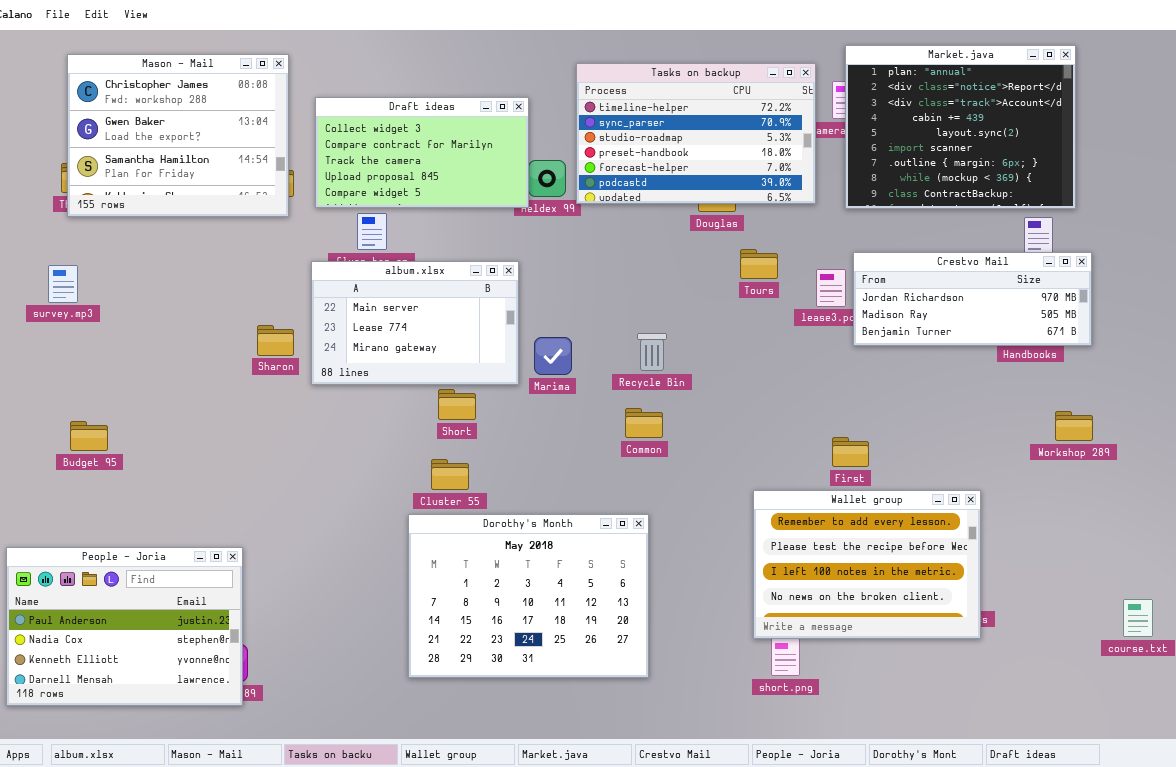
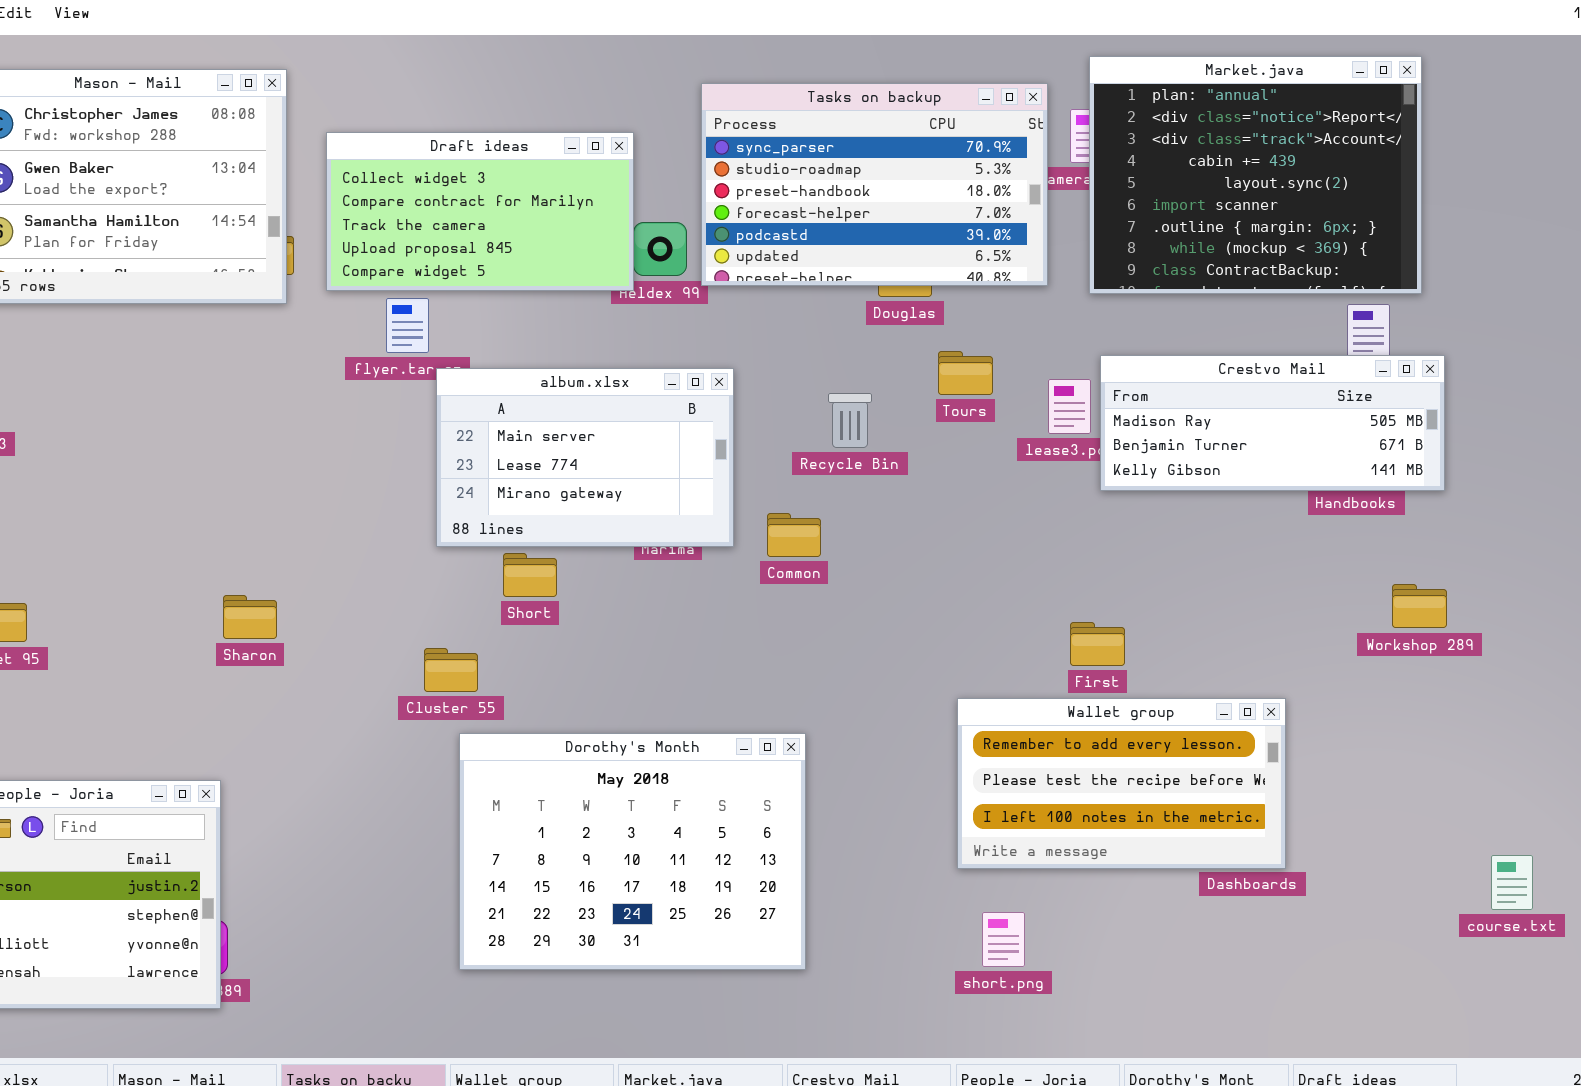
Tasks on backup: [576,63,816,204] -> [701,83,1048,286], scrolled down 1 row
Crestvo Mail: [853,252,1092,346] -> [1100,355,1445,491], scrolled down 1 row
album.xlsx: [311,261,519,385] -> [436,368,734,547], moved
Sharon: [257,325,294,356] -> [223,595,277,639], moved
Recycle Bin: [637,333,667,371] -> [828,393,872,448], moved
Common: [625,408,663,438] -> [767,513,821,557], moved
Cluster 55: [431,459,469,490] -> [424,648,478,692], moved
Wallet group: [753,490,981,639] -> [957,698,1286,869], resized

